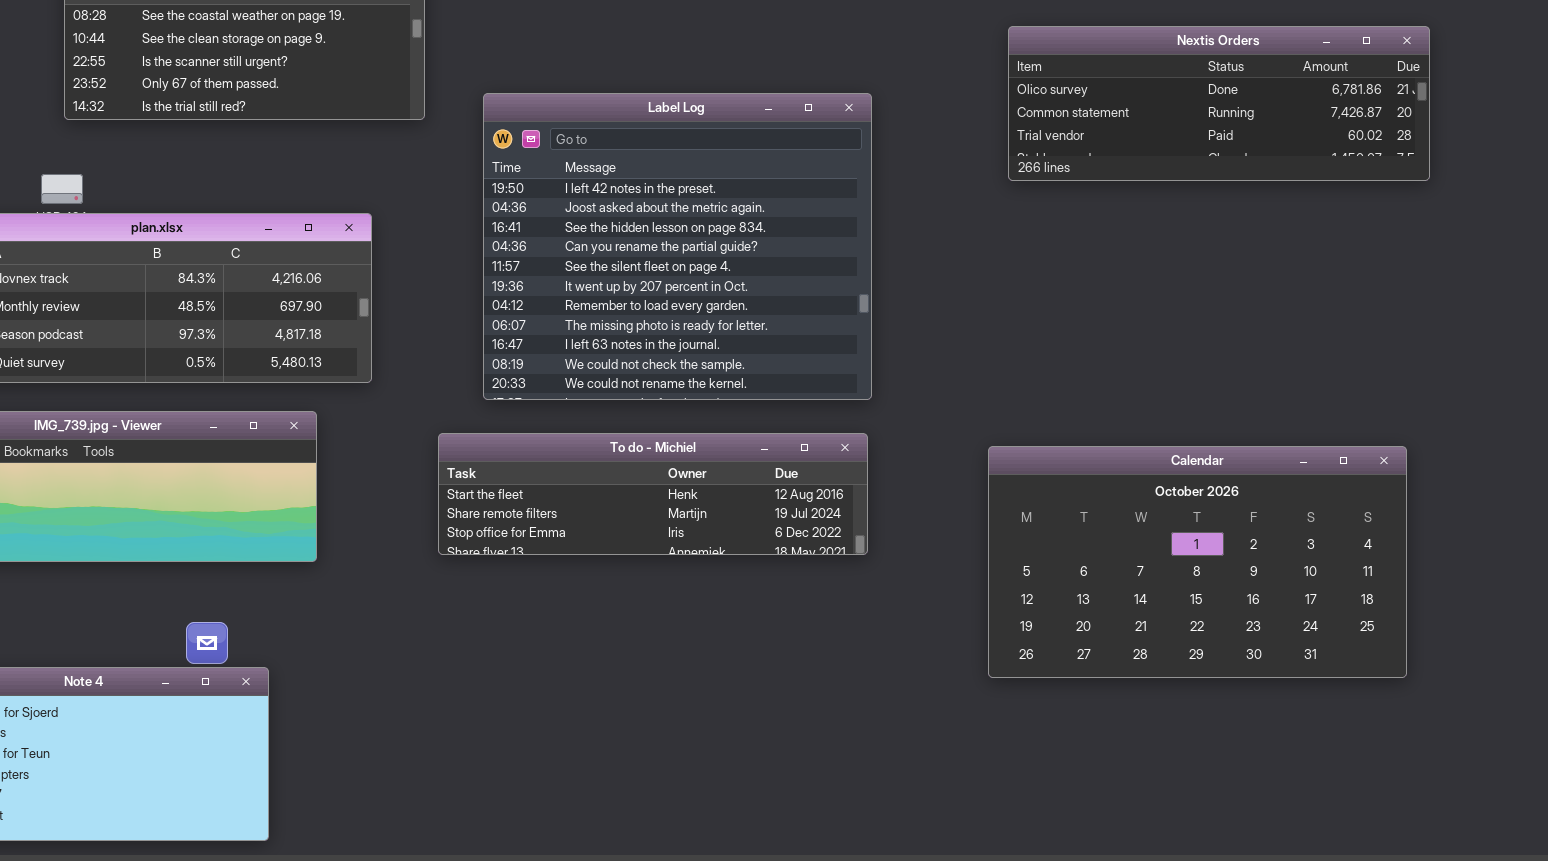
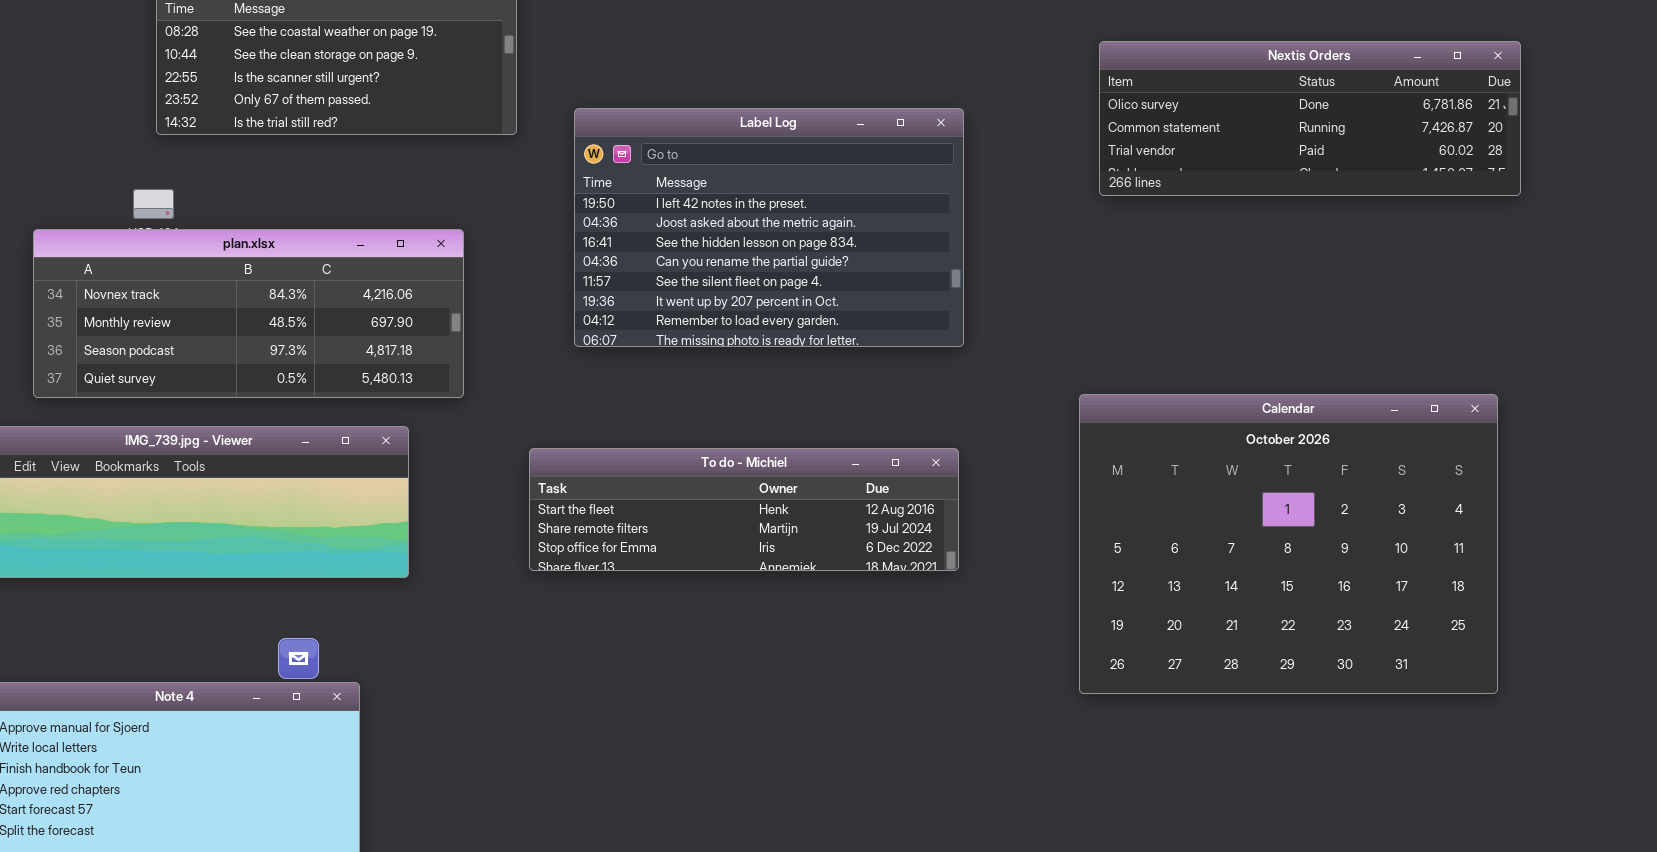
Label Log: [483,93,872,400] -> [574,108,964,347], resized
Calendar: [988,446,1407,678] -> [1079,394,1498,694], resized

